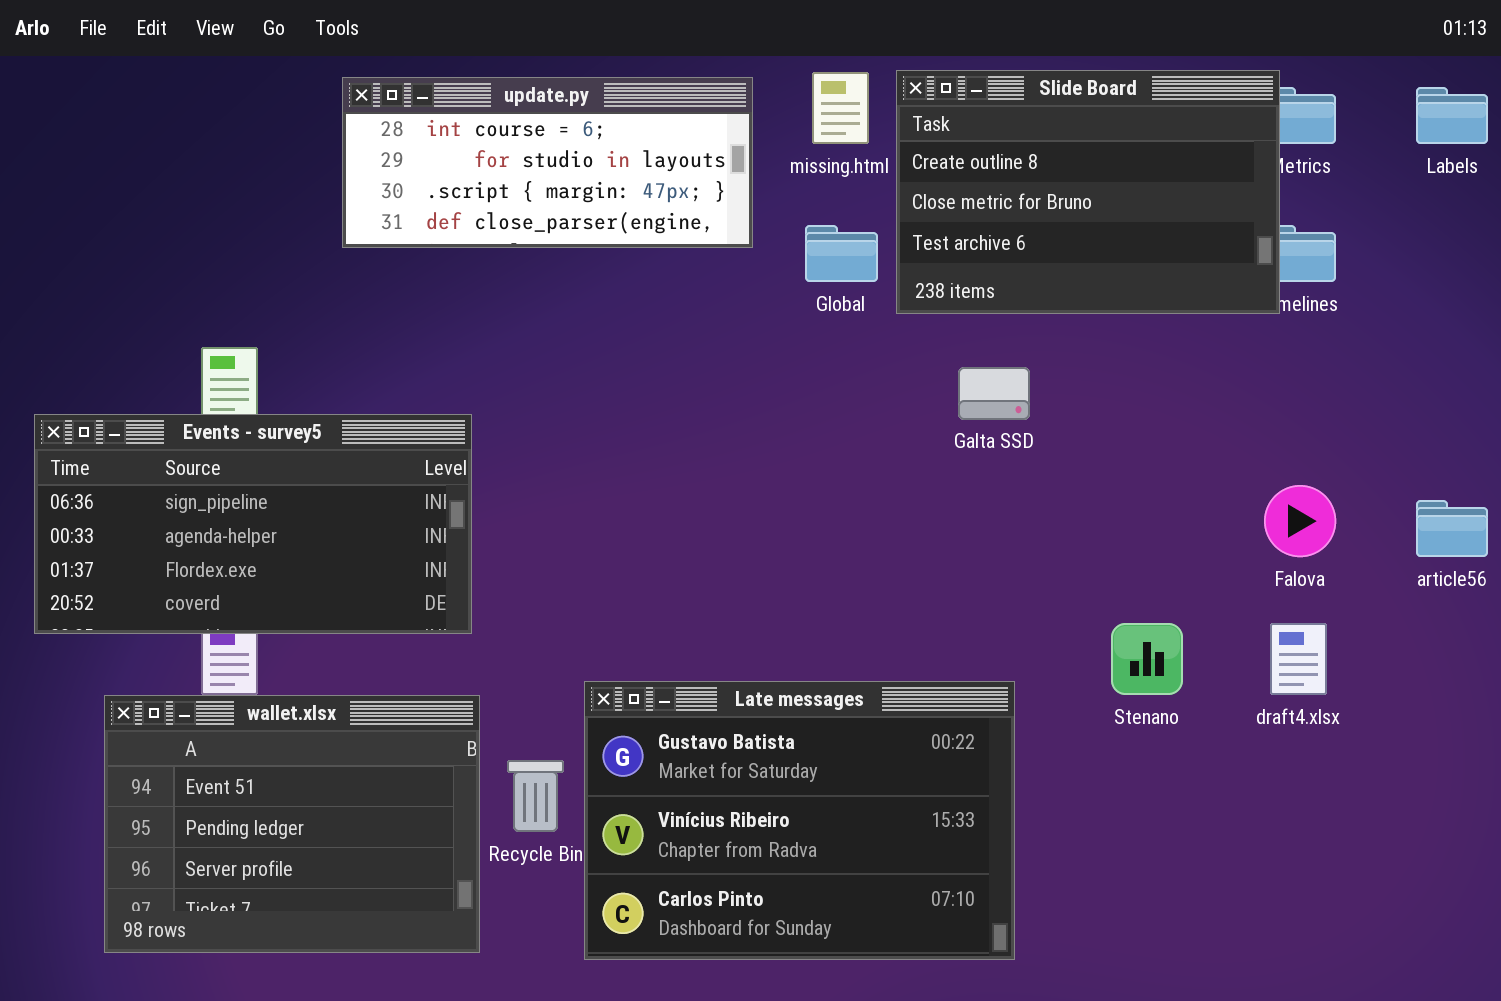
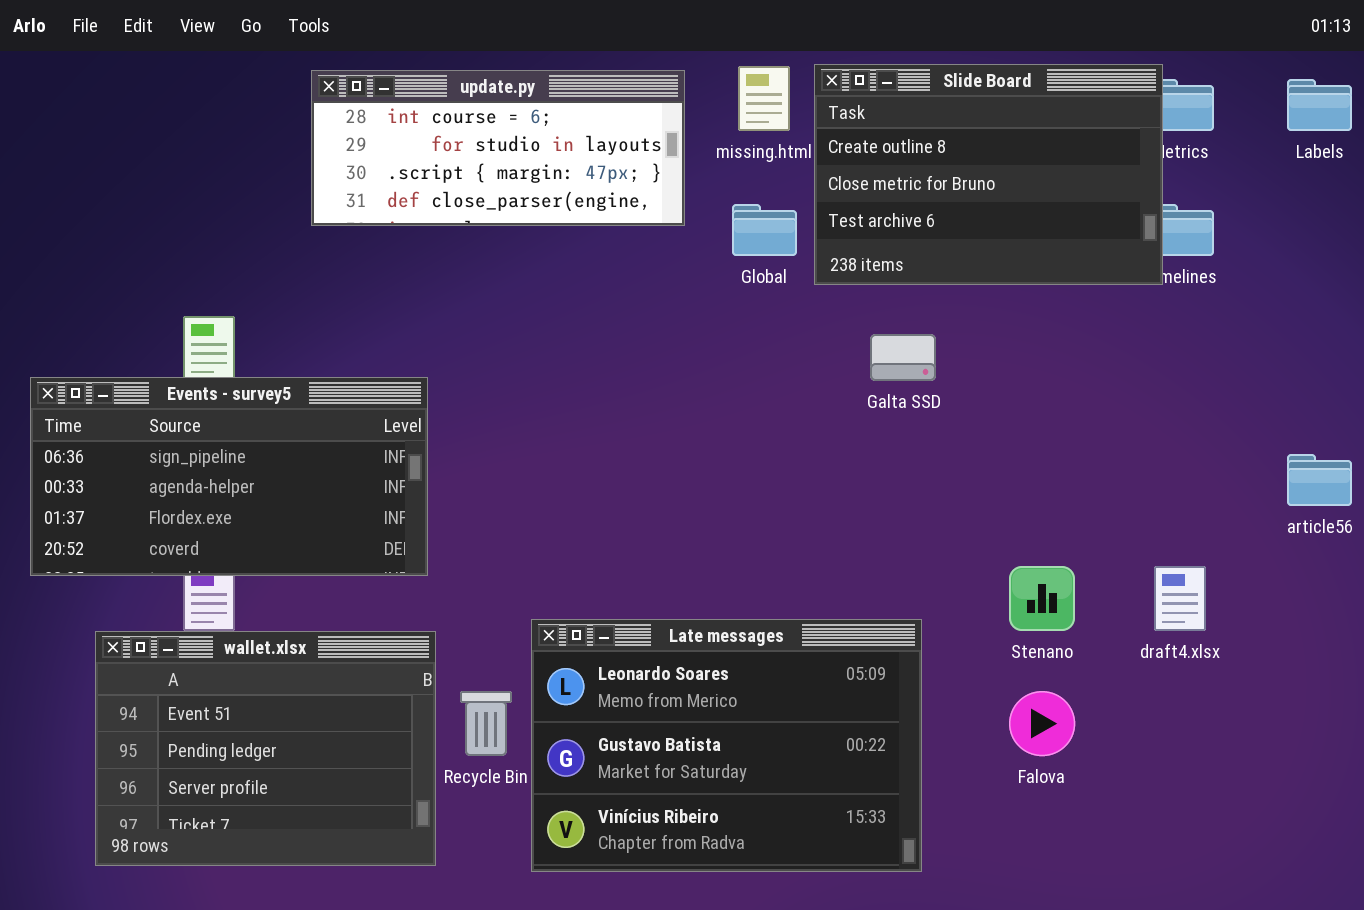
Falova: [1264,485,1336,557] -> [1009,691,1075,756], moved
Late messages: [584,681,1015,960] -> [531,619,922,872], scrolled up 1 row

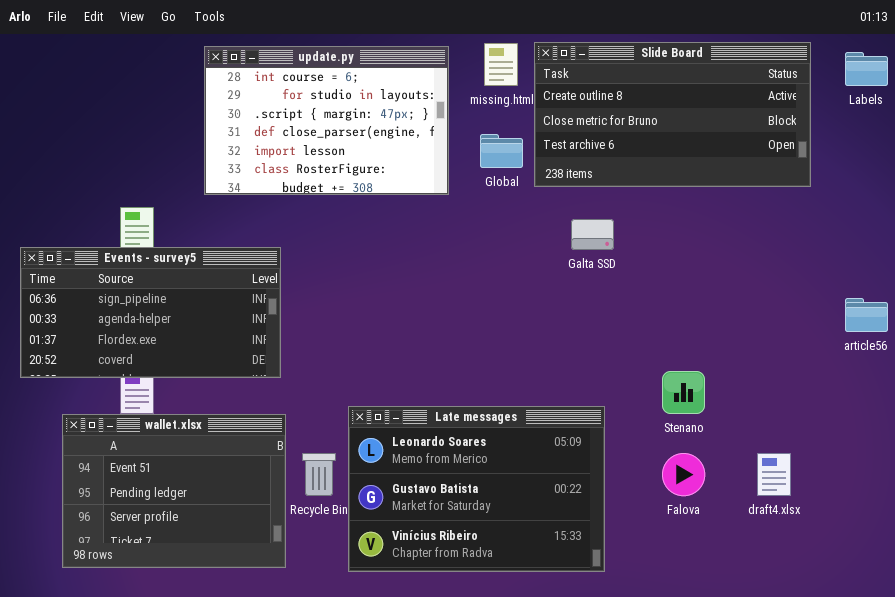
Slide Board: [814,64,1163,285] -> [534,42,811,187], resized
update.py: [311,70,685,226] -> [204,46,449,195], resized
draft4.xlsx: [1154,566,1206,631] -> [757,453,791,496], moved

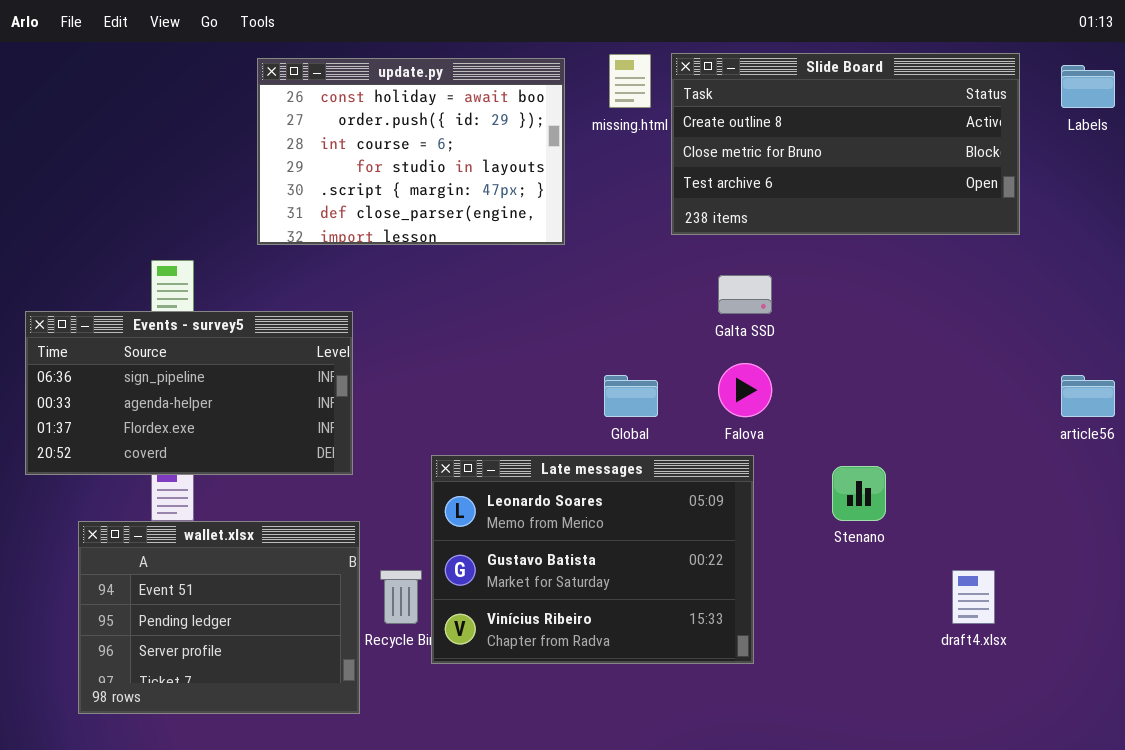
update.py: [204,46,449,195] -> [257,58,565,245], scrolled up 2 rows
Global: [480,134,523,168] -> [604,375,658,417], moved
Late messages: [348,406,605,572] -> [431,455,754,664], moved
Falova: [662,453,705,496] -> [718,363,772,417], moved

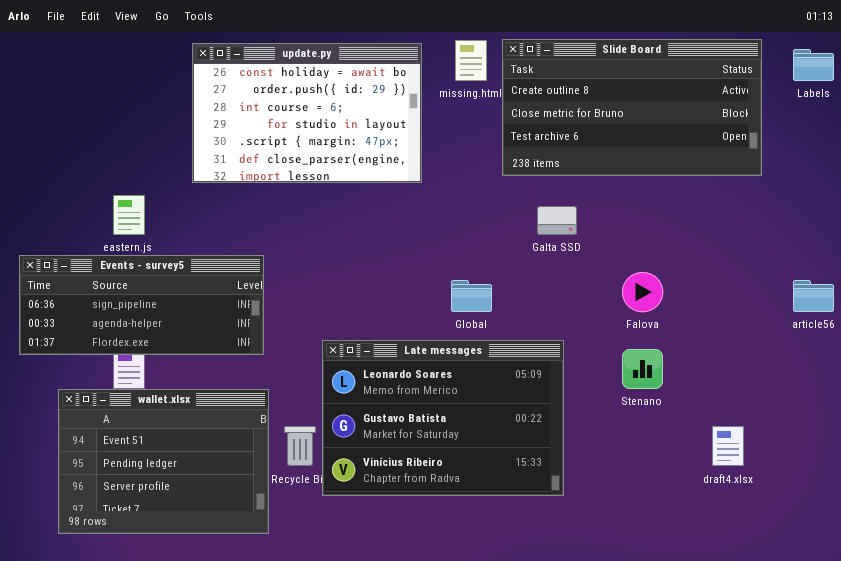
Events - survey5: [25,311,353,475] -> [19,255,264,355], resized
Falova: [718,363,772,417] -> [622,272,663,312], moved

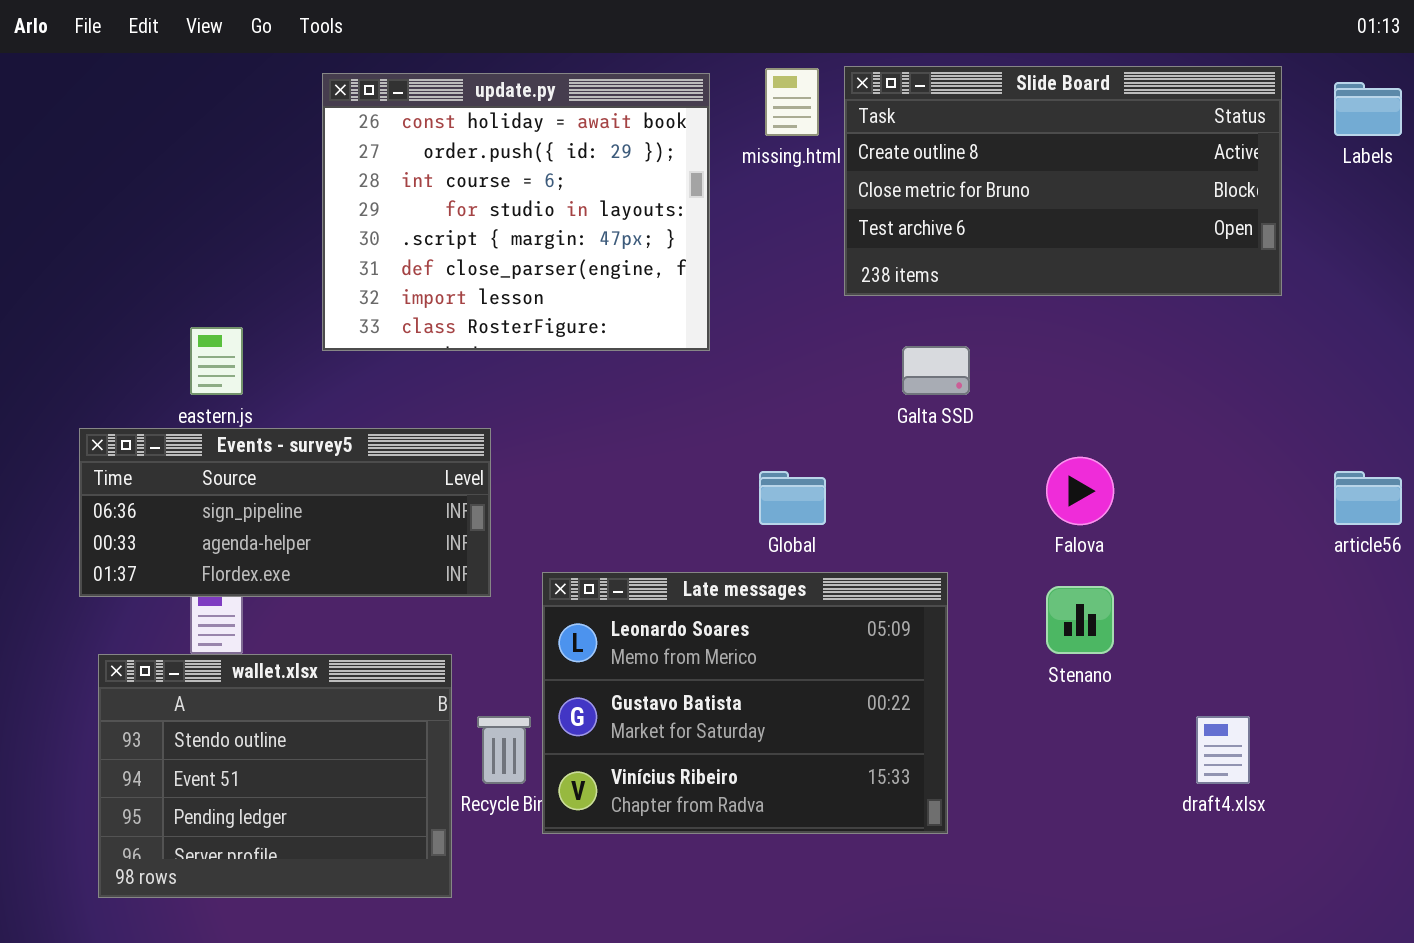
update.py: [192,43,422,183] -> [322,73,710,351], resized
Events - survey5: [19,255,264,355] -> [79,428,491,597], moved
wallet.xlsx: [58,389,269,534] -> [98,654,452,898], scrolled up 1 row

